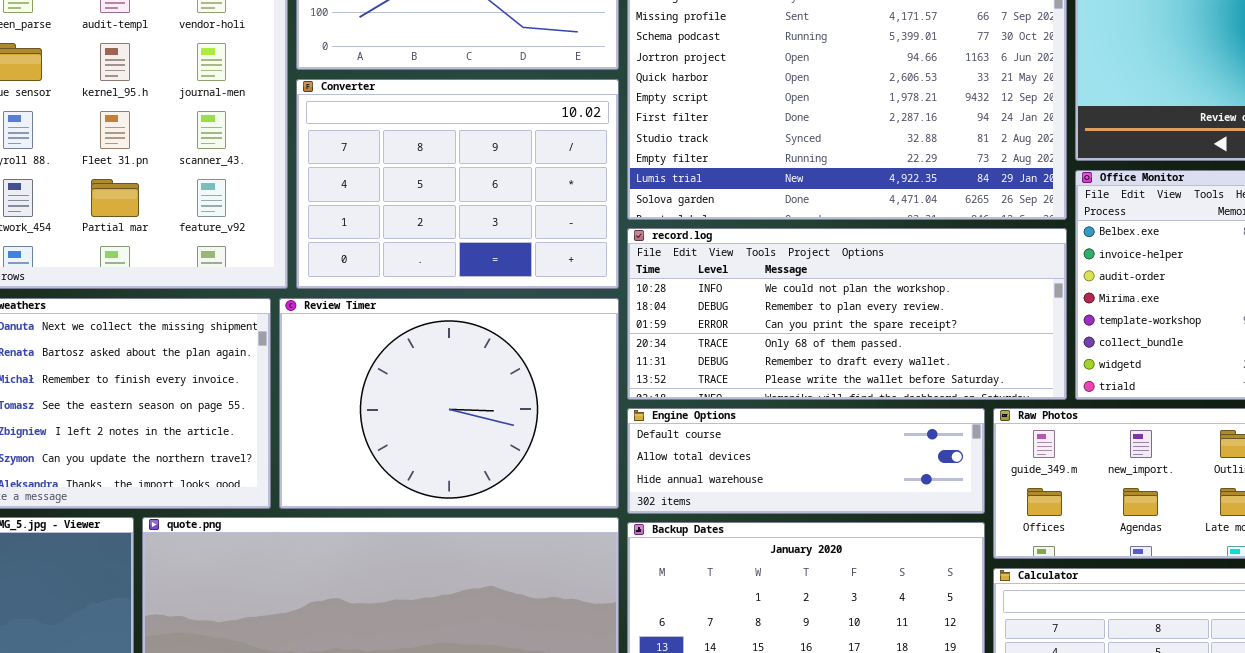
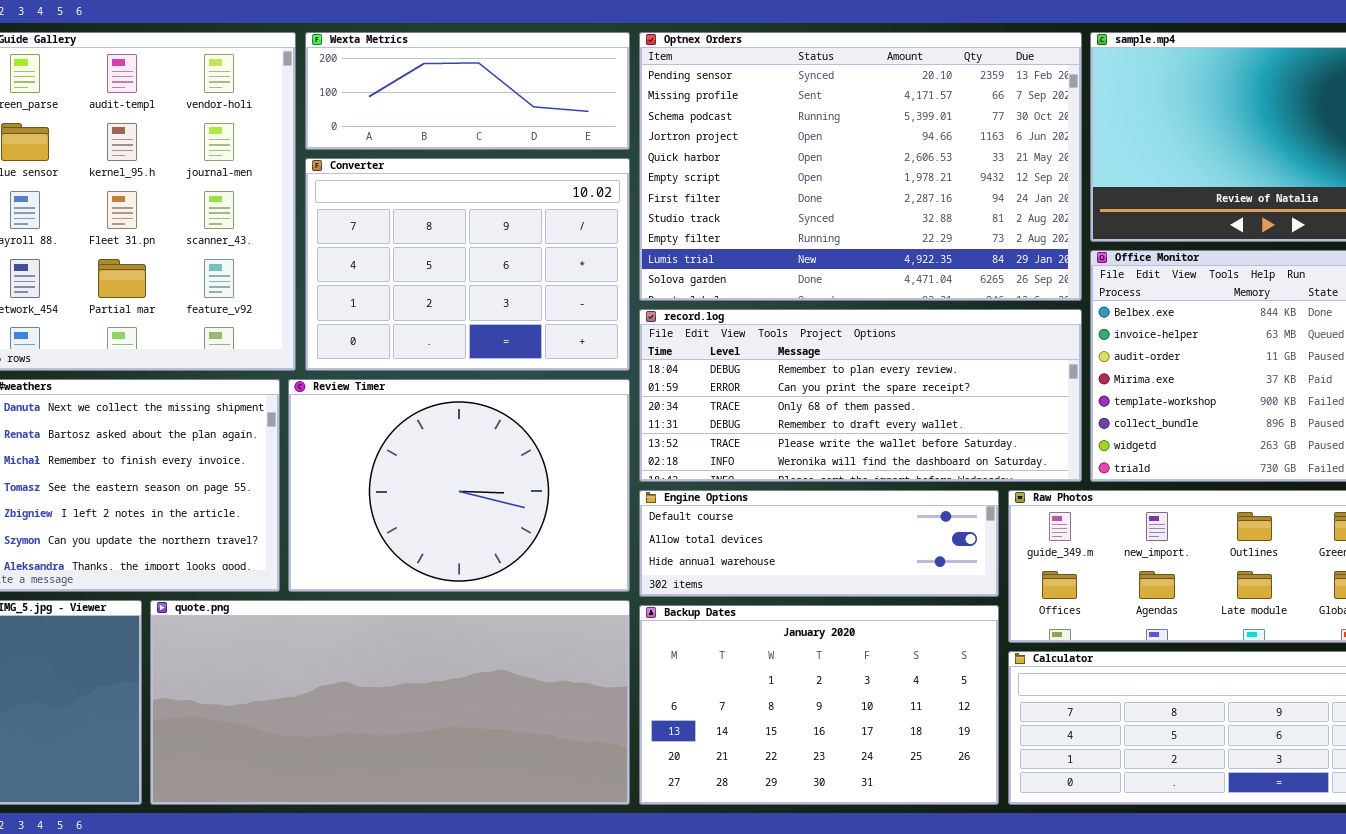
record.log: [627,228,1067,400] -> [639,309,1082,482], scrolled down 1 row

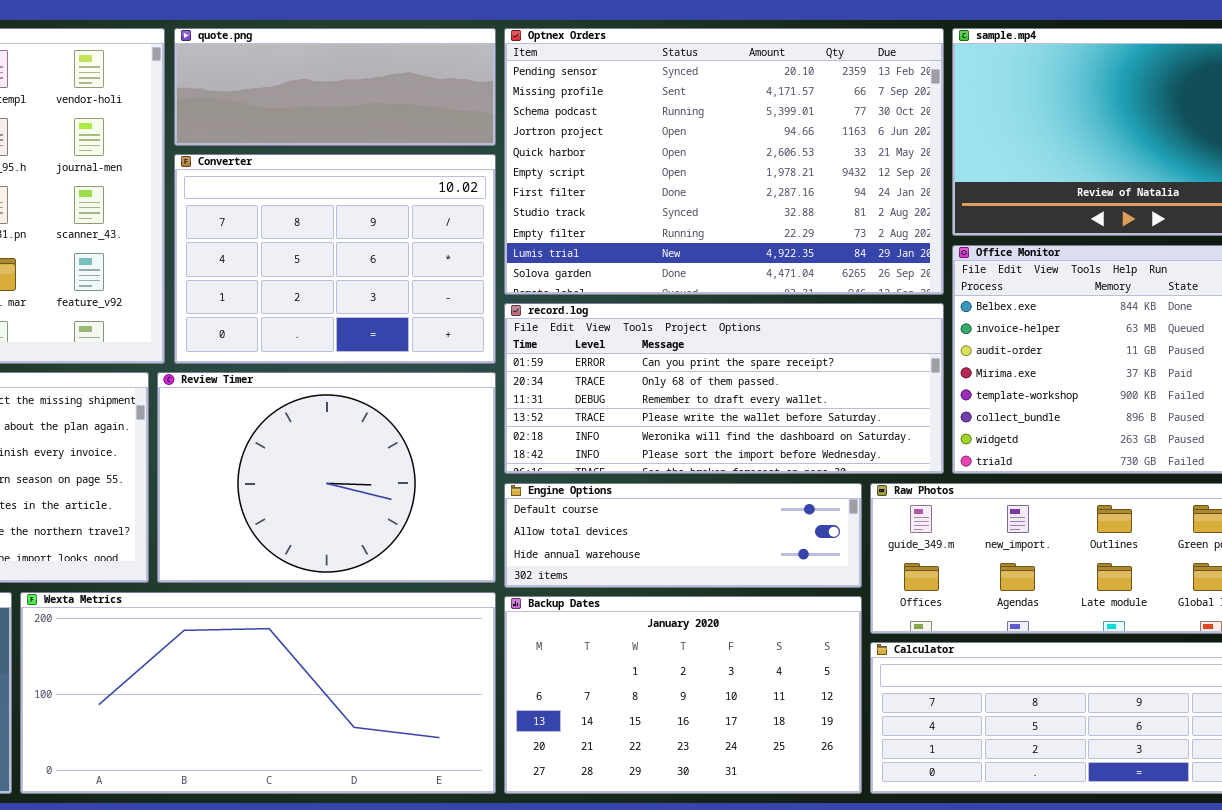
Wexta Metrics: [305,32,630,150] -> [20,592,496,794], moved, resized
record.log: [639,309,1082,482] -> [504,303,944,474], scrolled down 1 row
quote.png: [150,600,630,805] -> [174,28,496,146], moved, resized

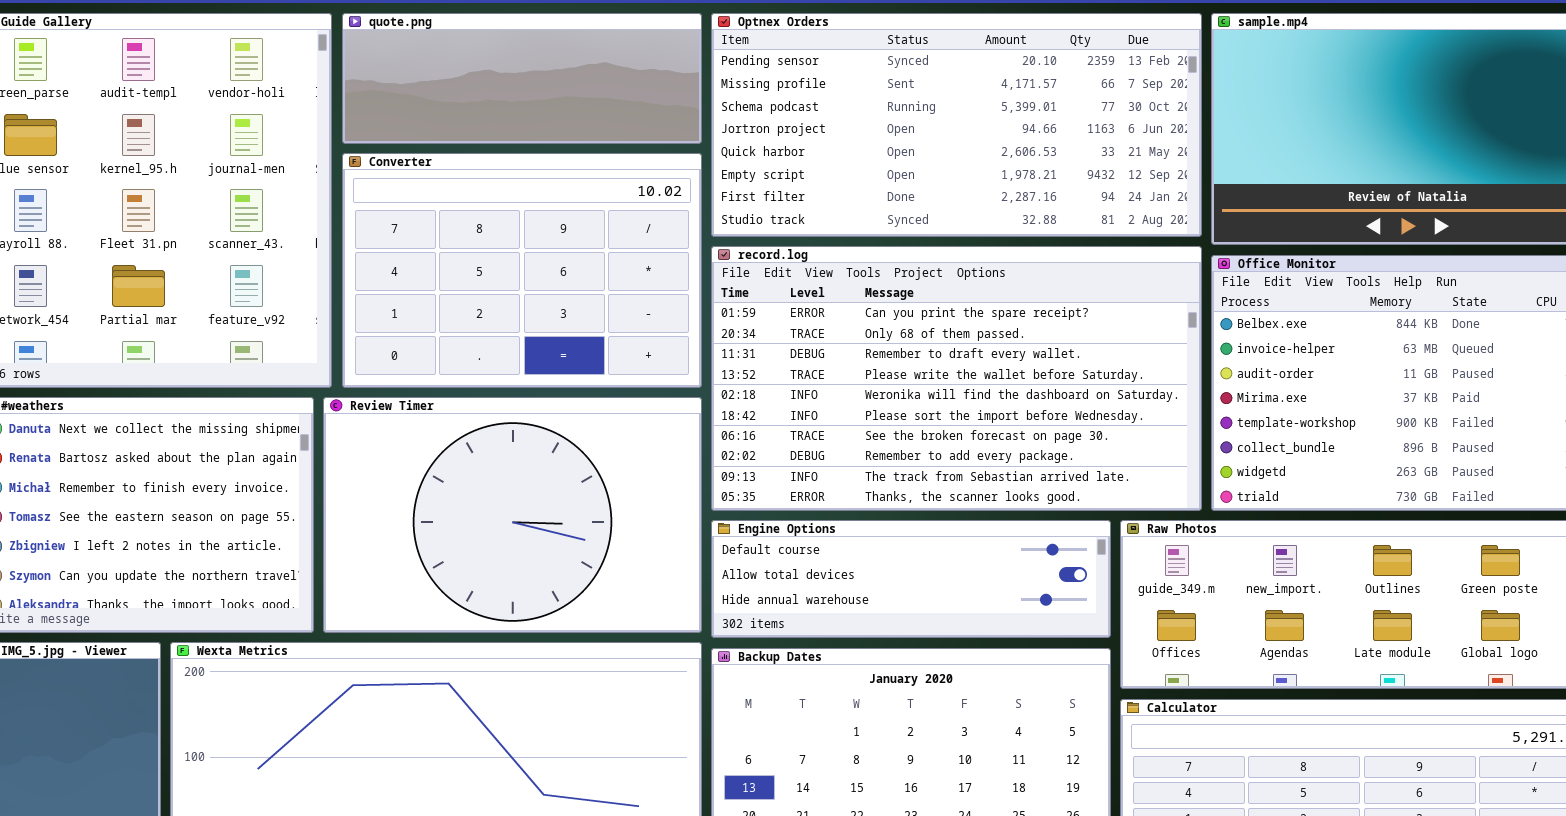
Optnex Orders: [504,28,944,295] -> [711,13,1202,237], resized
record.log: [504,303,944,474] -> [711,246,1202,511], resized

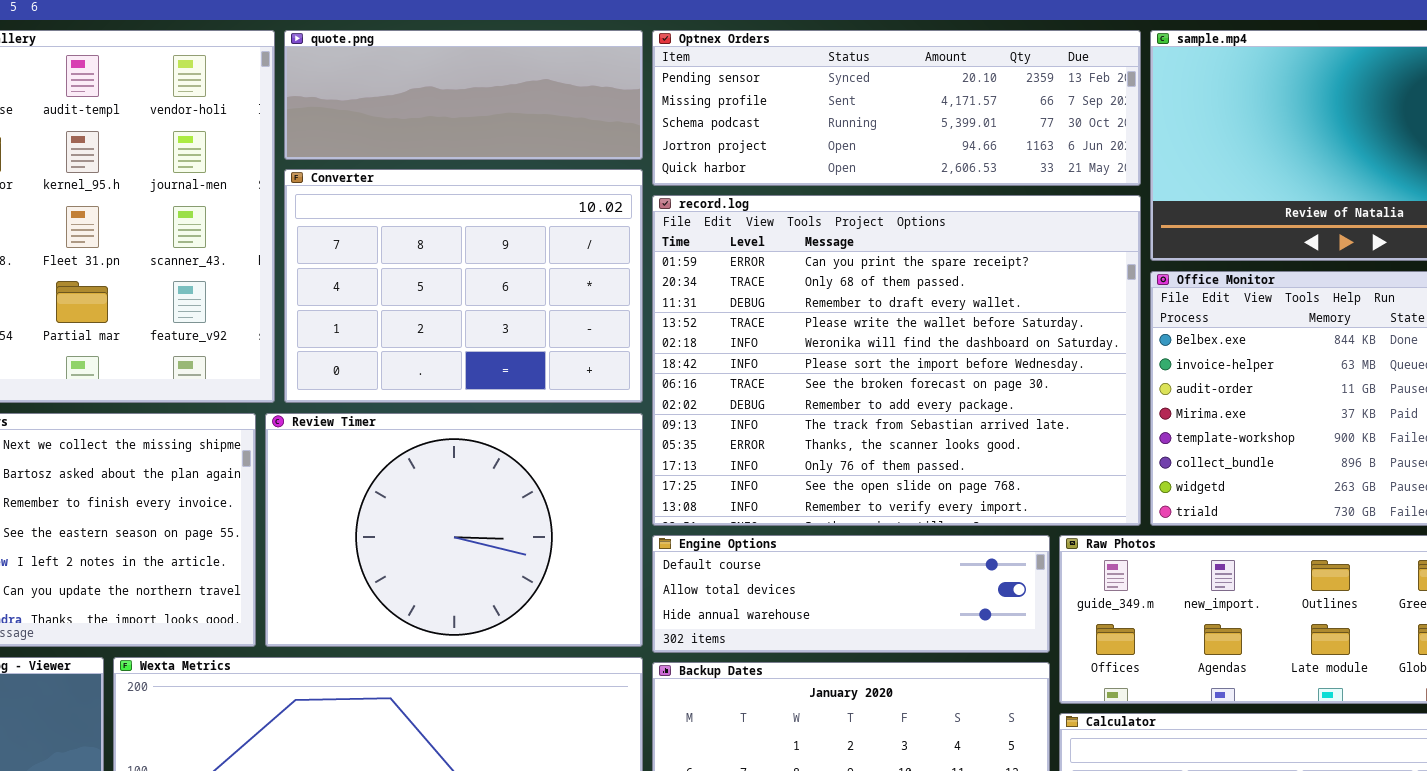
Optnex Orders: [711,13,1202,237] -> [652,30,1141,186], resized
record.log: [711,246,1202,511] -> [652,195,1141,526], resized

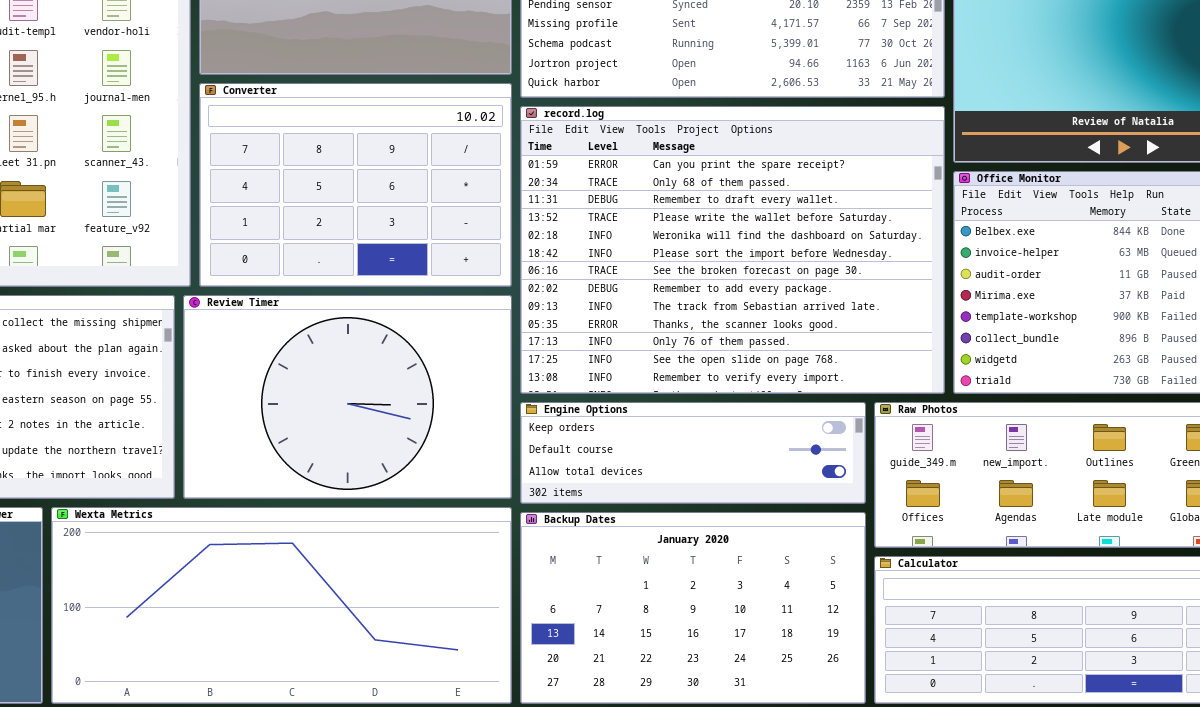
Engine Options: [652,535,1050,653] -> [520,402,866,504], scrolled up 1 row

